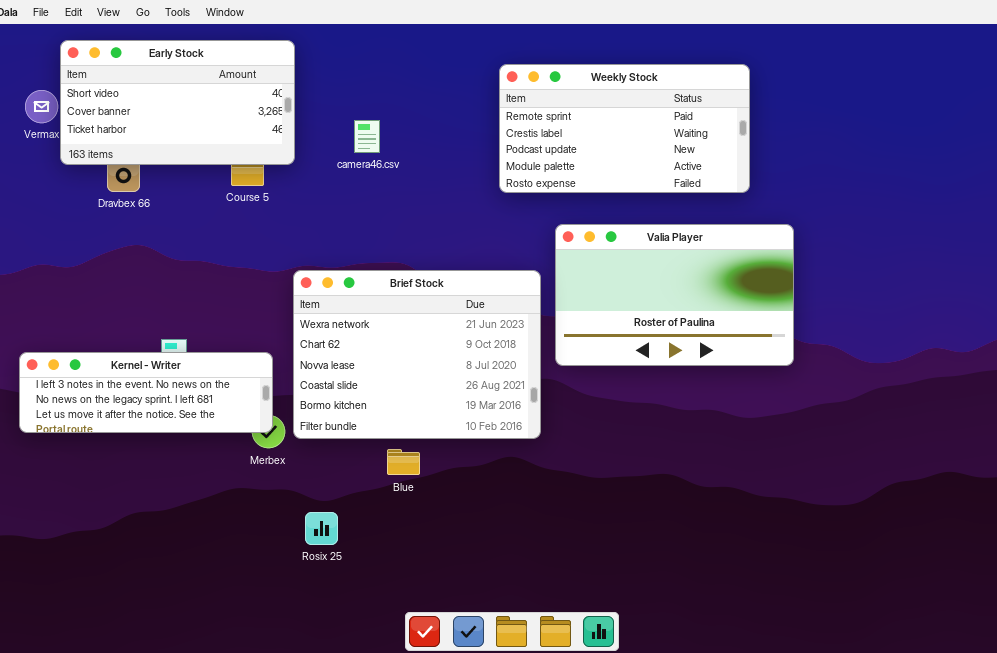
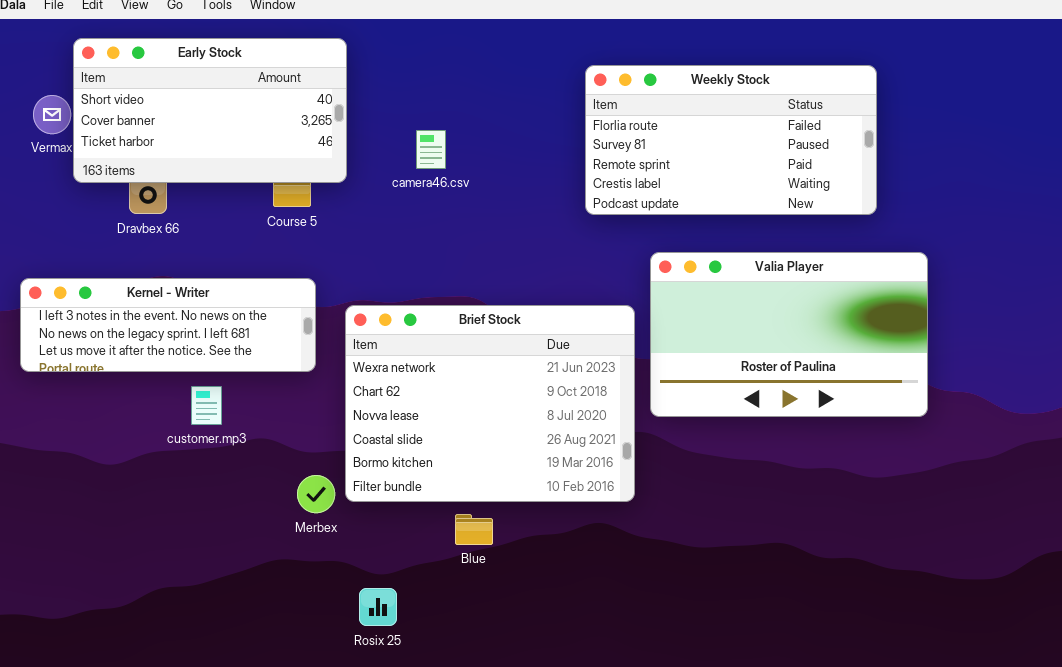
Weekly Stock: [499,64,750,193] -> [585,65,877,215], scrolled up 2 rows
Kernel - Writer: [19,352,273,433] -> [20,278,316,372], moved

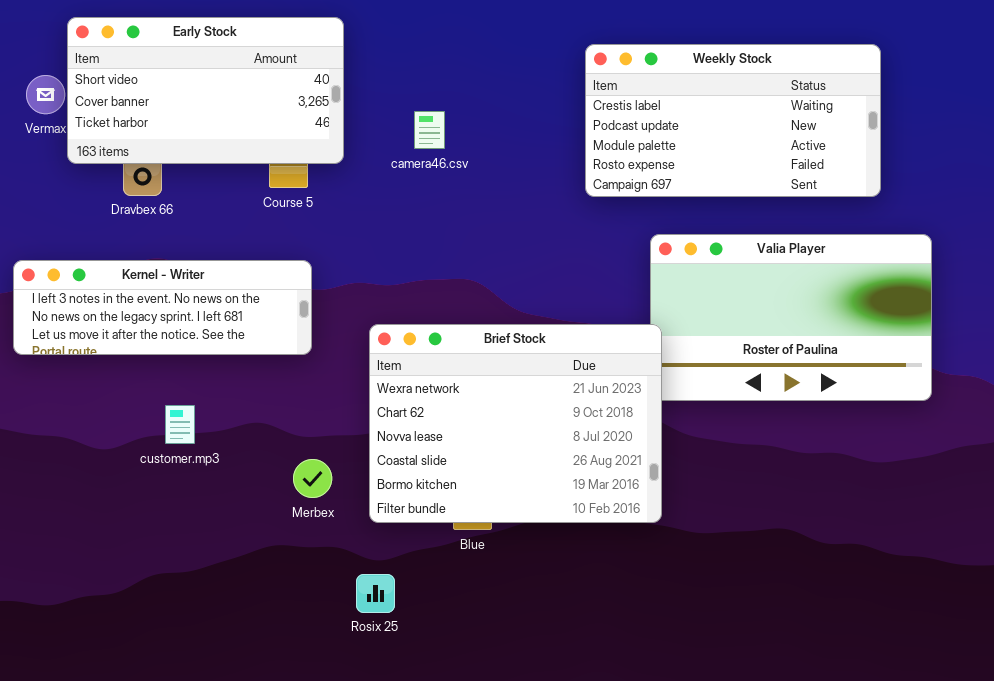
Weekly Stock: [585,65,877,215] -> [585,44,881,197], scrolled down 3 rows
Brief Stock: [345,305,635,502] -> [369,324,662,523], moved
customer.mp3: [191,386,222,425] -> [165,405,195,444], moved

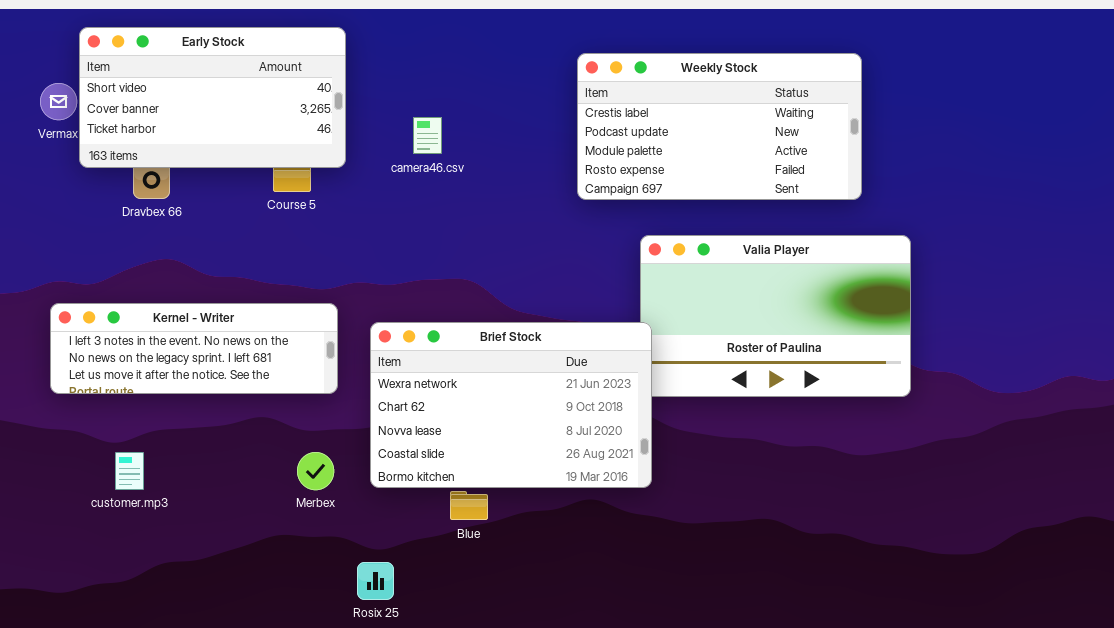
Kernel - Writer: [13,260,312,355] -> [50,303,338,394], moved
Brief Stock: [369,324,662,523] -> [370,322,652,488], resized
customer.mp3: [165,405,195,444] -> [115,452,144,490], moved

